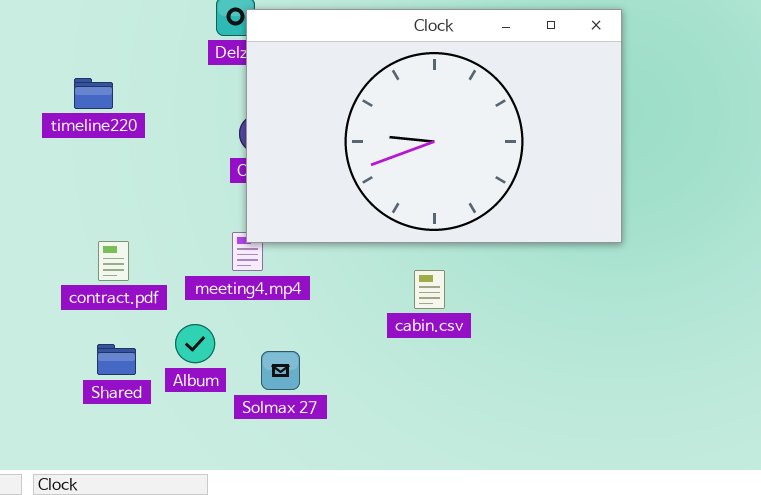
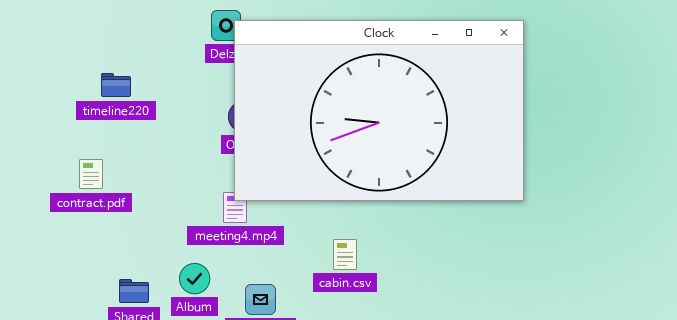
contract.pdf: [98,241,129,281] -> [79,159,103,189], moved
cabin.csv: [414,270,445,309] -> [333,239,357,270], moved

